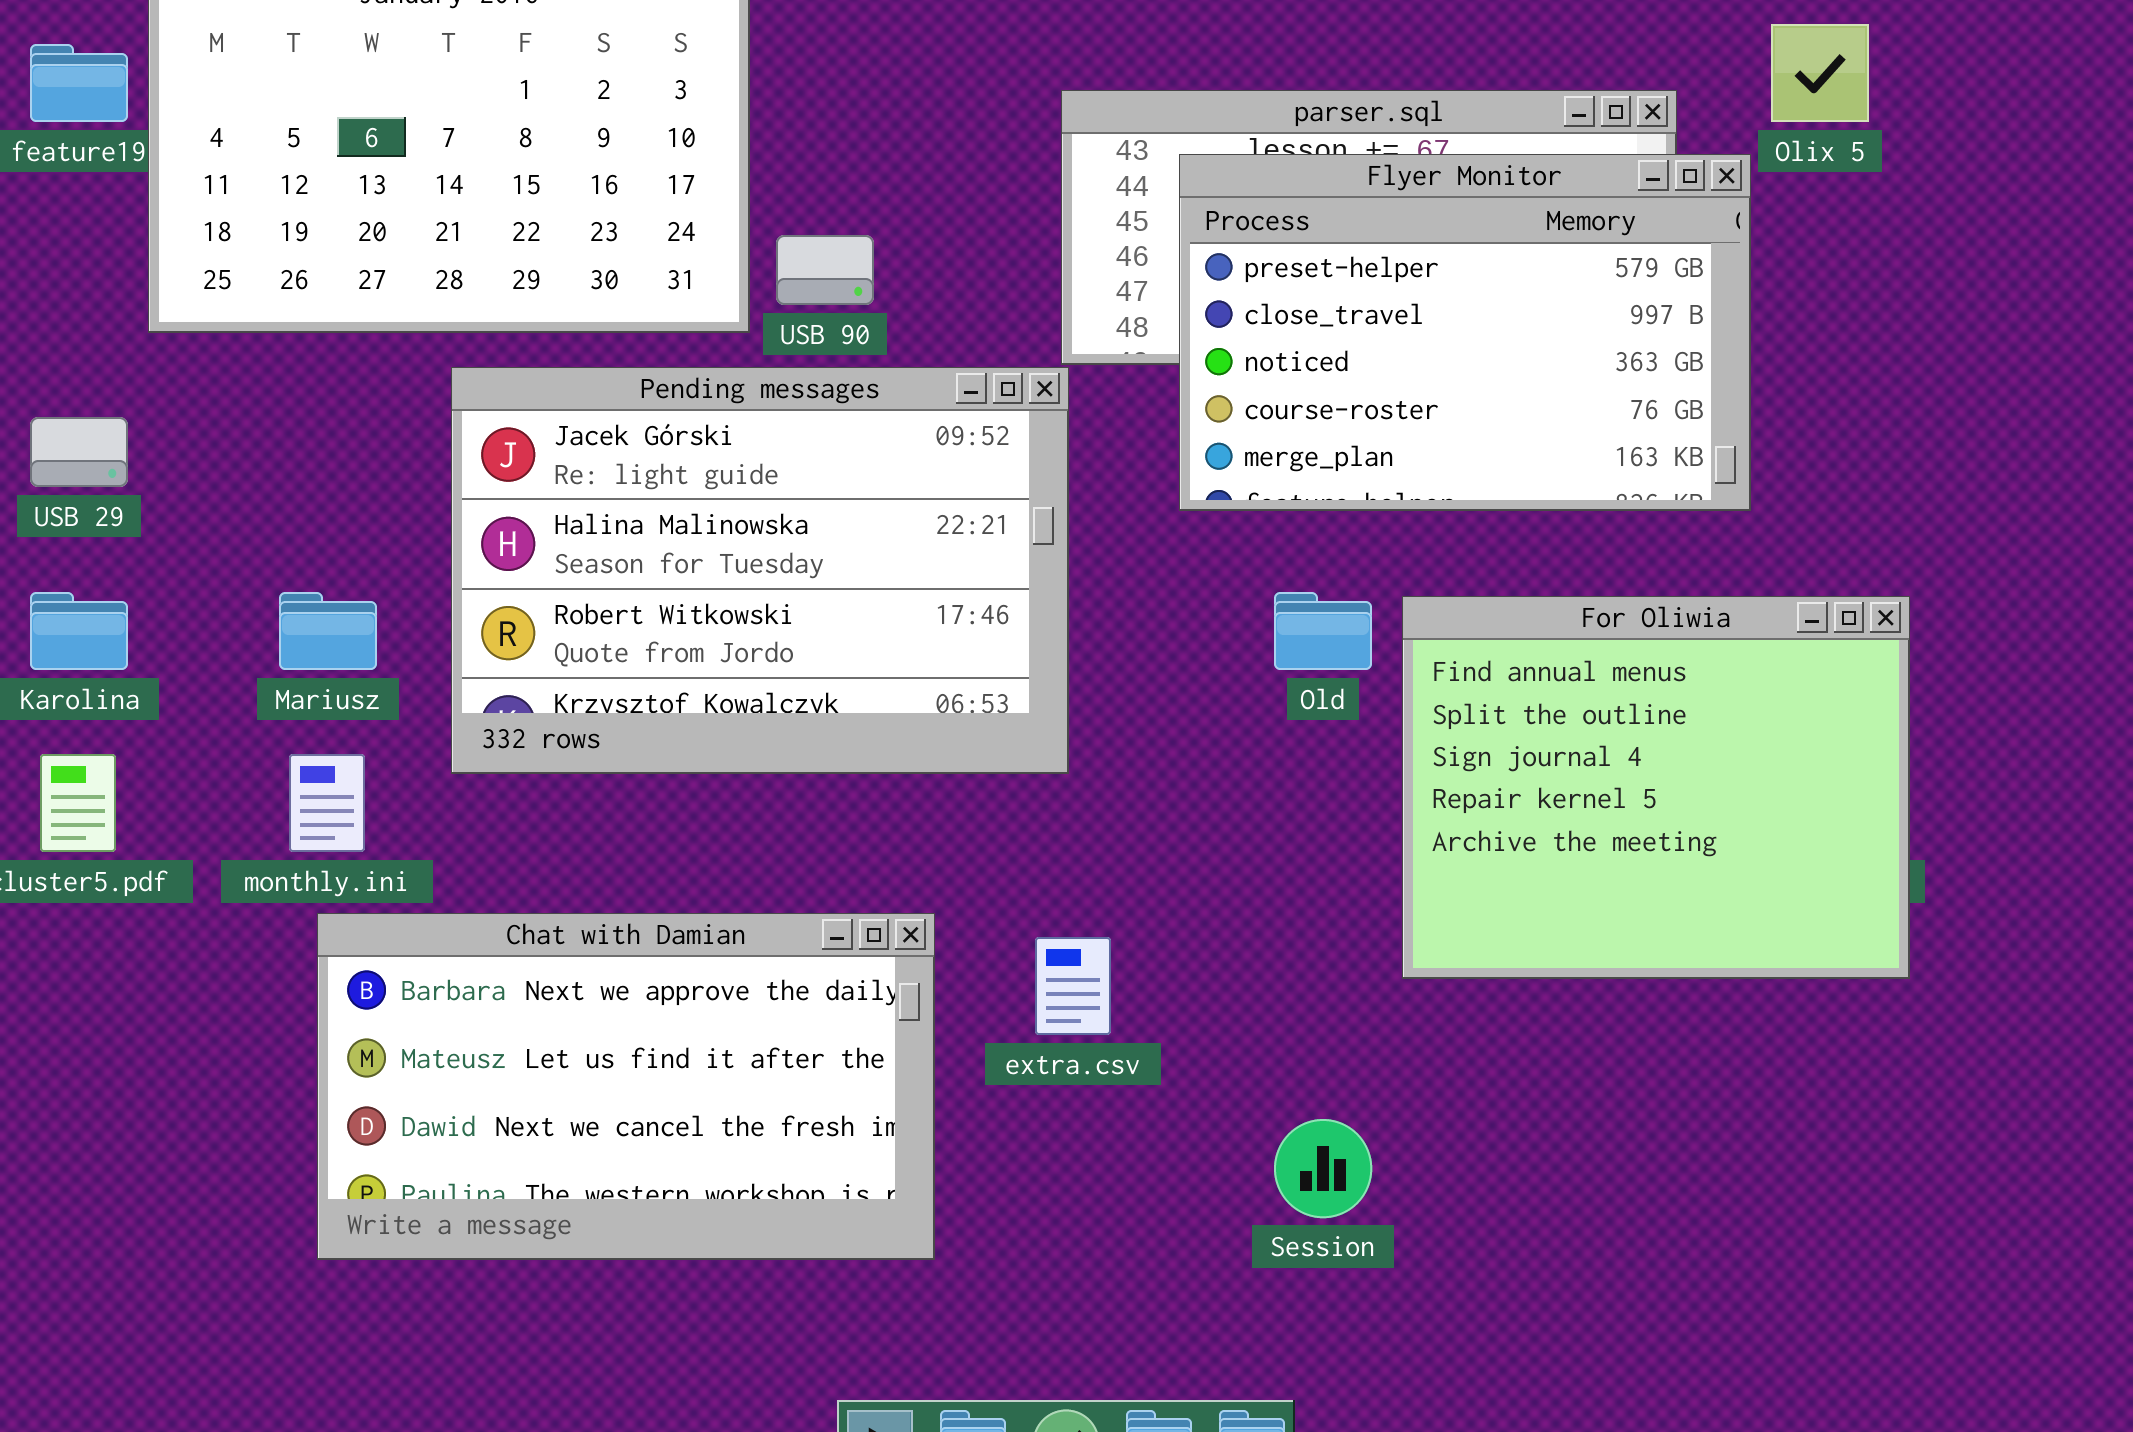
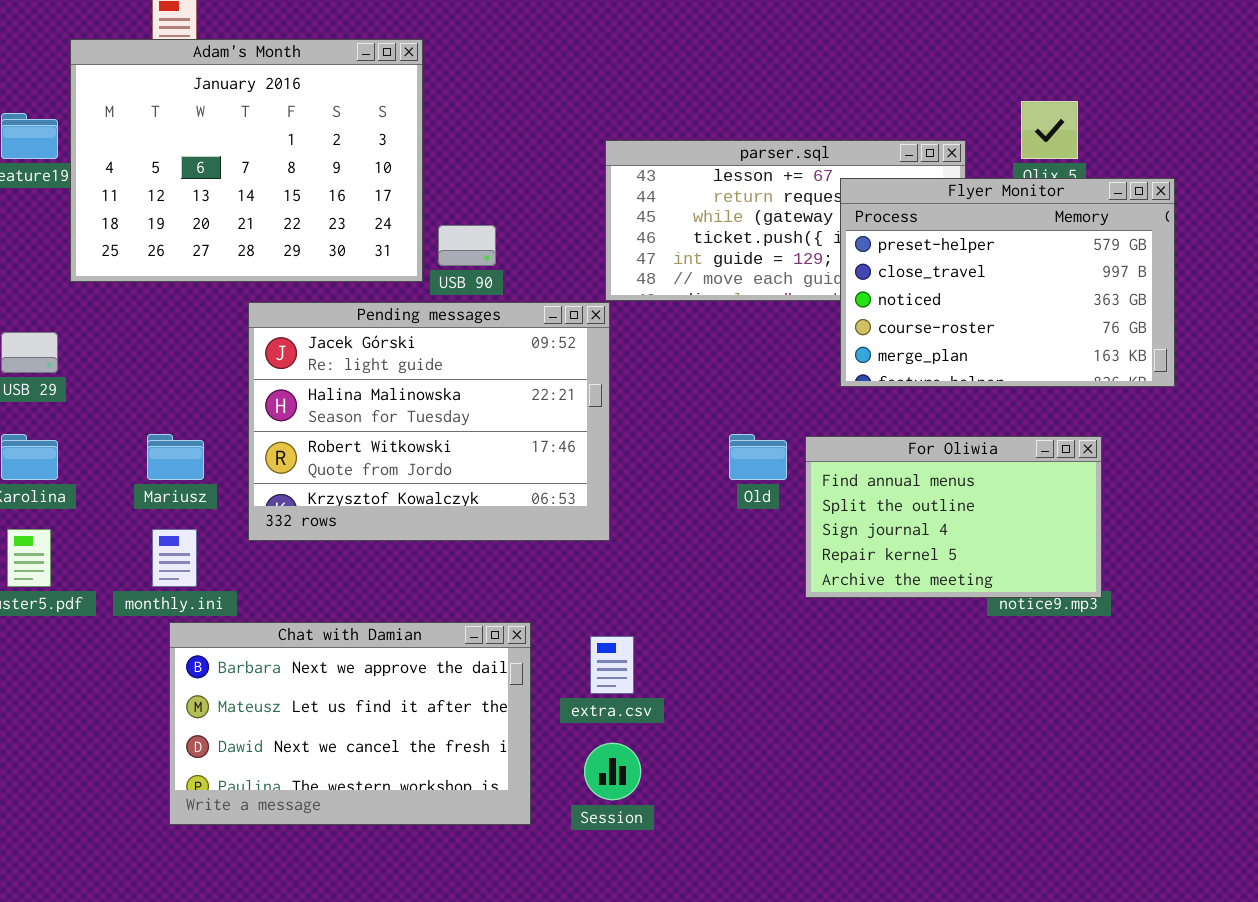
Flyer Monitor: [1179,154,1751,511] -> [840,178,1175,387], moved
For Oliwia: [1402,596,1910,979] -> [805,436,1102,598], resized
Session: [1274,1119,1372,1218] -> [584,743,641,800], moved

